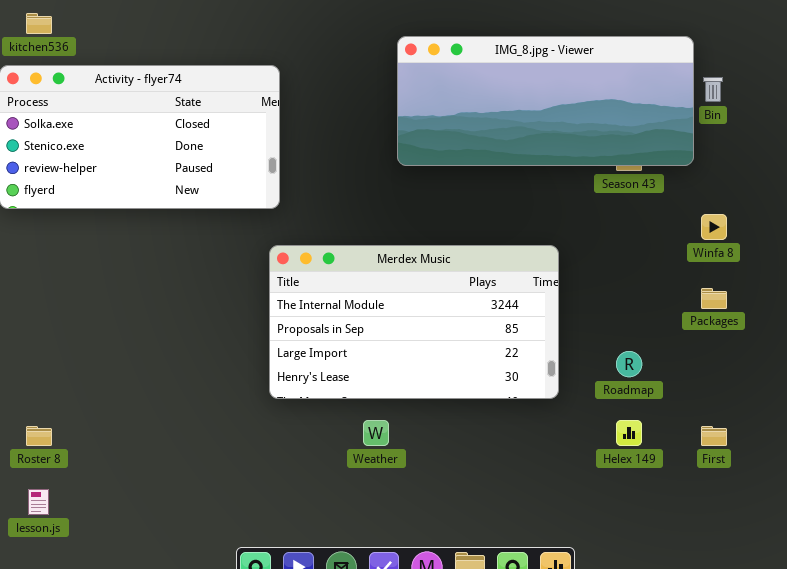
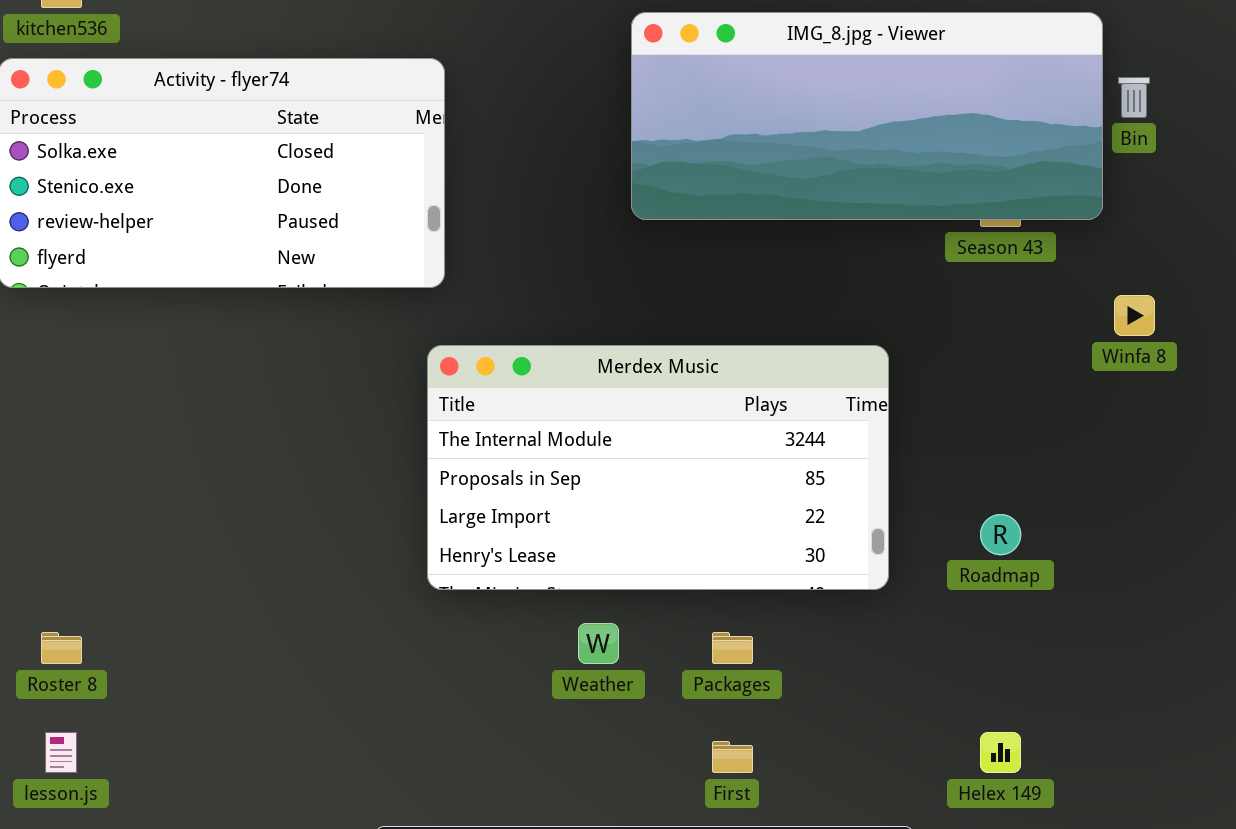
Packages: [701,288,727,309] -> [712,632,753,664], moved
Helex 149: [616,420,642,446] -> [980,732,1021,773], moved
First: [701,426,727,446] -> [712,741,753,773], moved

